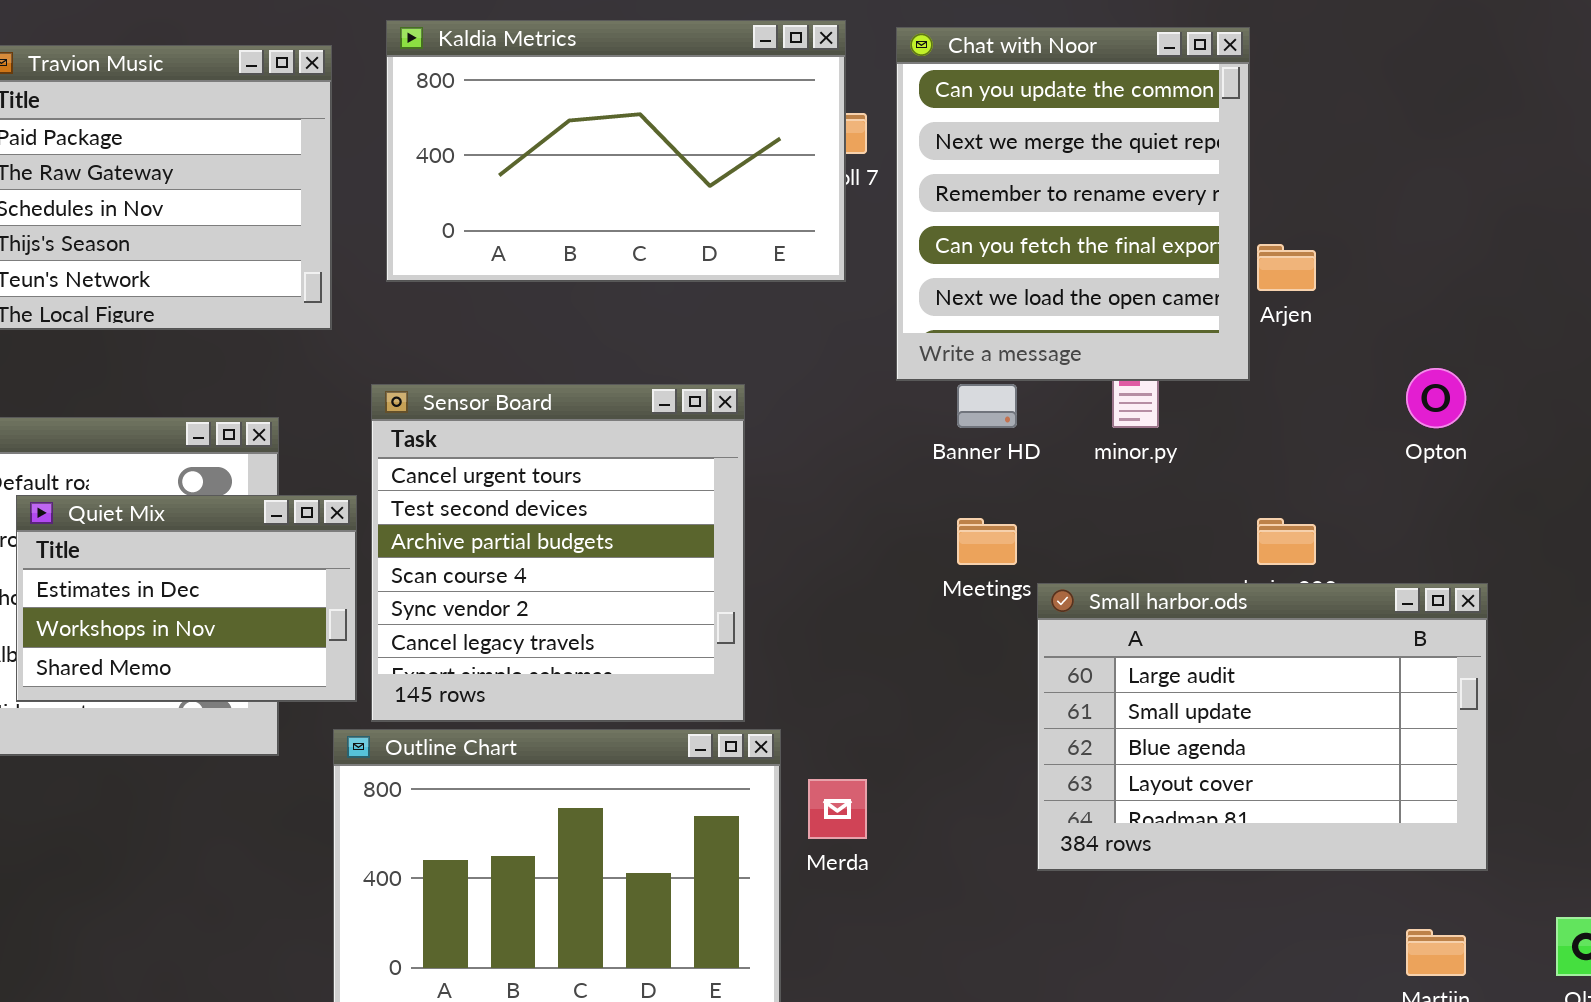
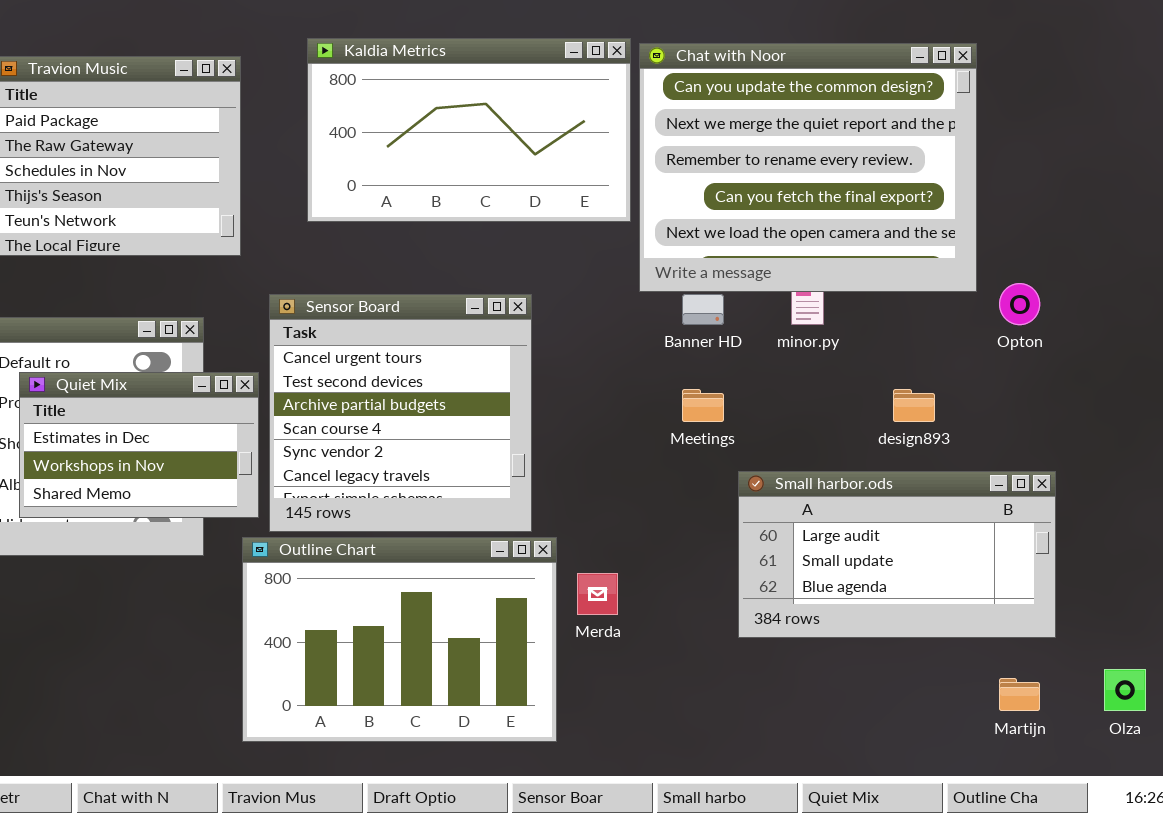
Kaldia Metrics: [386,20,846,282] -> [307,38,631,222], moved
Chat with Noor: [896,27,1250,381] -> [639,43,977,292], resized
Small harbor.ods: [1037,583,1488,871] -> [738,471,1056,638], resized

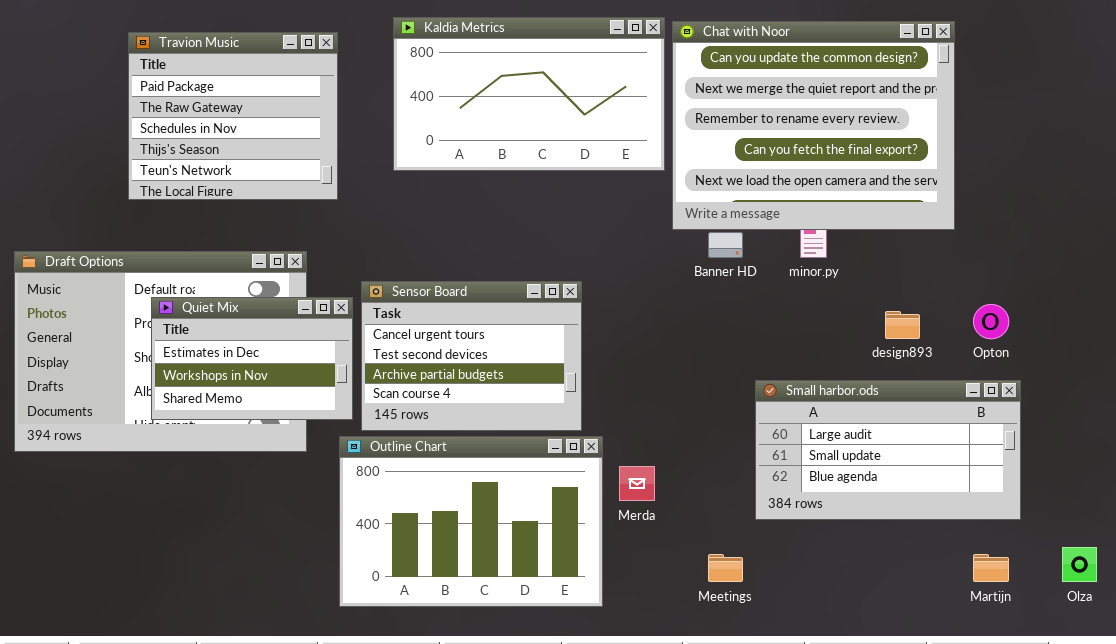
Opton: [999,283,1040,325] -> [973,304,1009,339], moved
Sensor Board: [269,294,532,532] -> [361,281,582,431], resized
Meetings: [682,389,724,422] -> [708,554,743,582], moved

